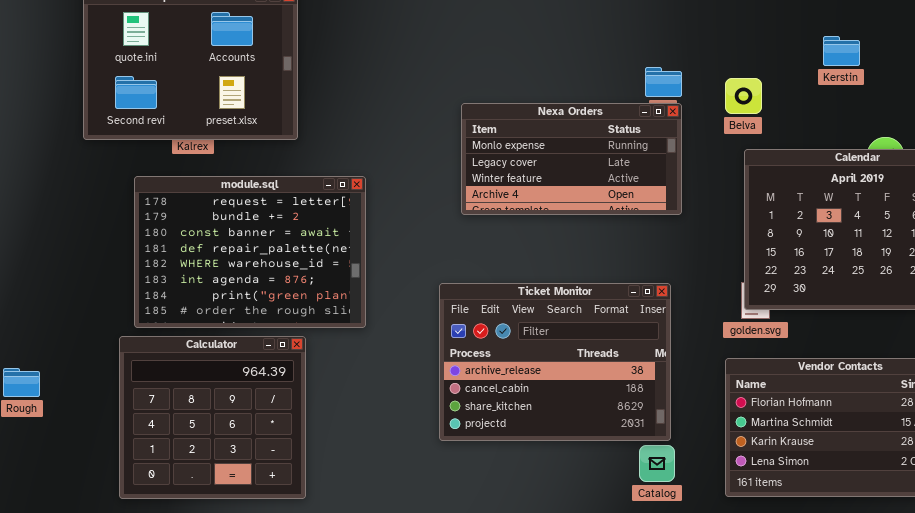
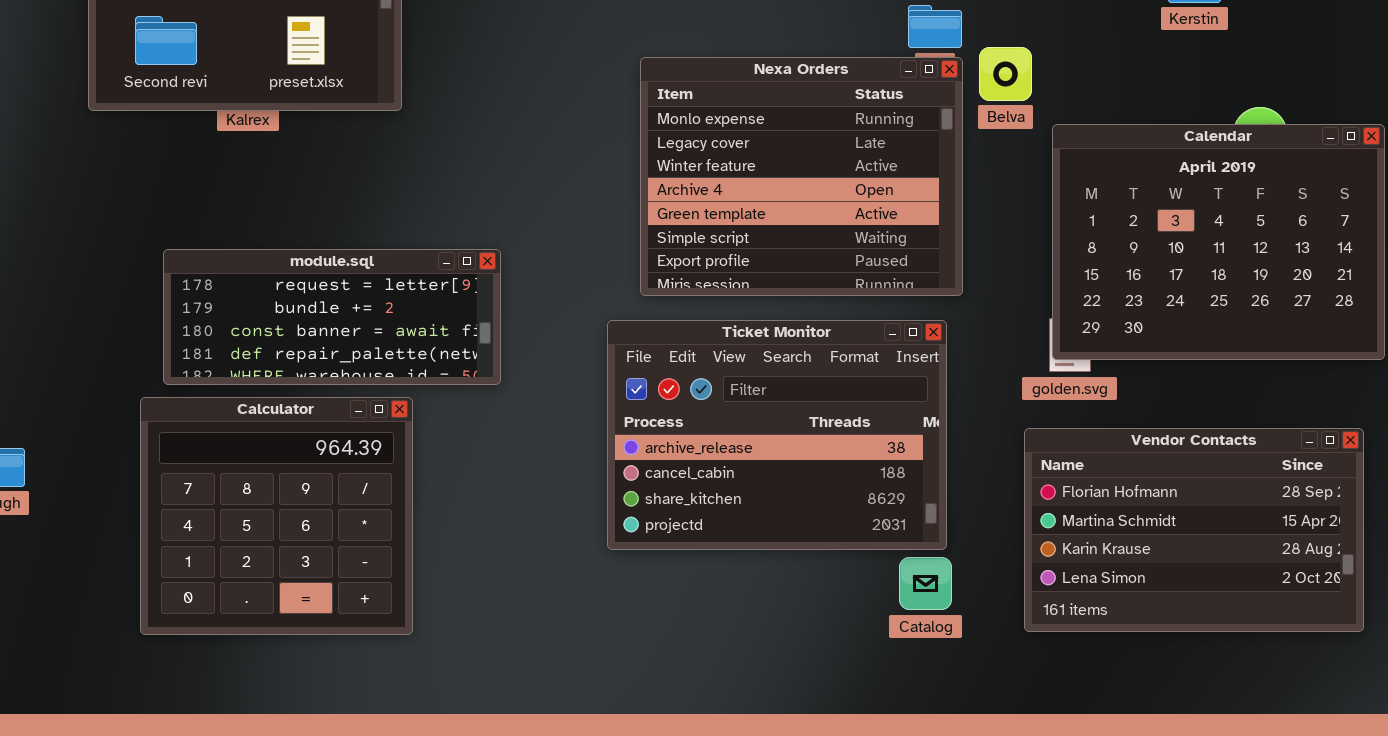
Belva: [725,78,762,114] -> [979,47,1032,101], moved
Nexa Orders: [461,103,682,215] -> [640,57,963,296], resized
module.sql: [134,176,366,328] -> [163,249,501,385], resized

